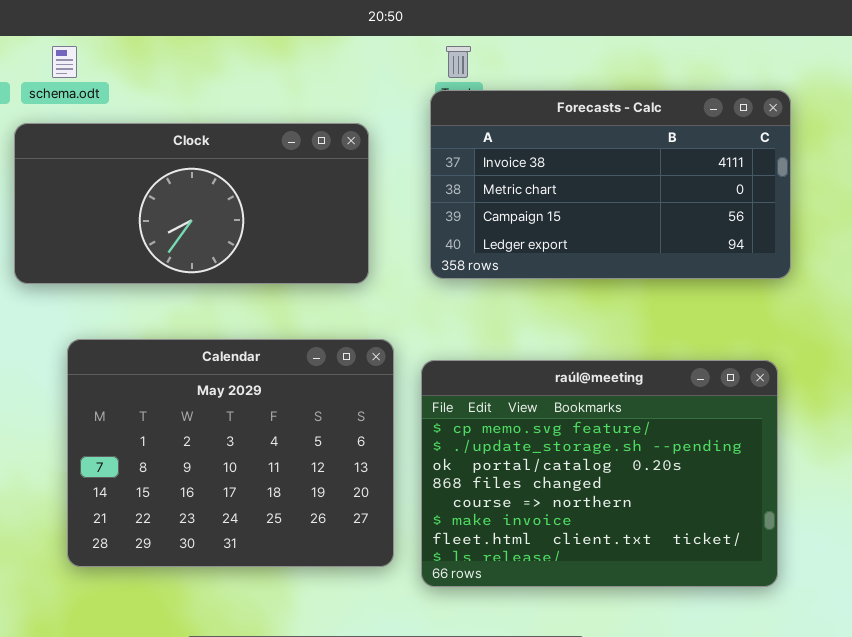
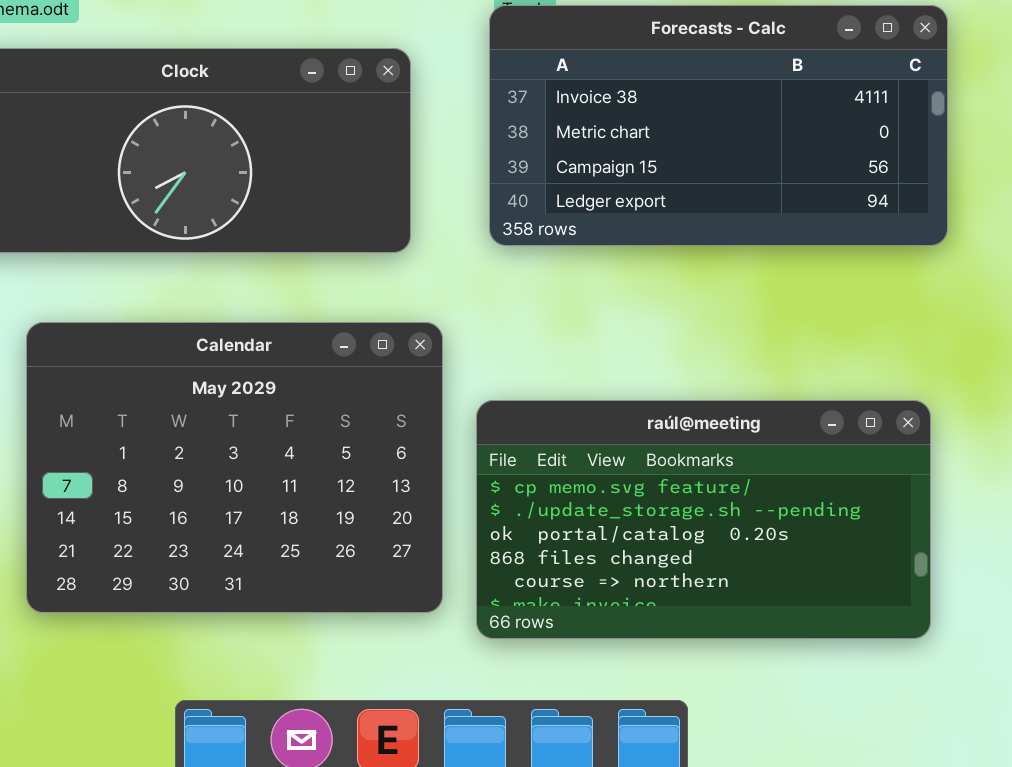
raúl@meeting: [421,360,778,587] -> [476,400,931,639], resized

